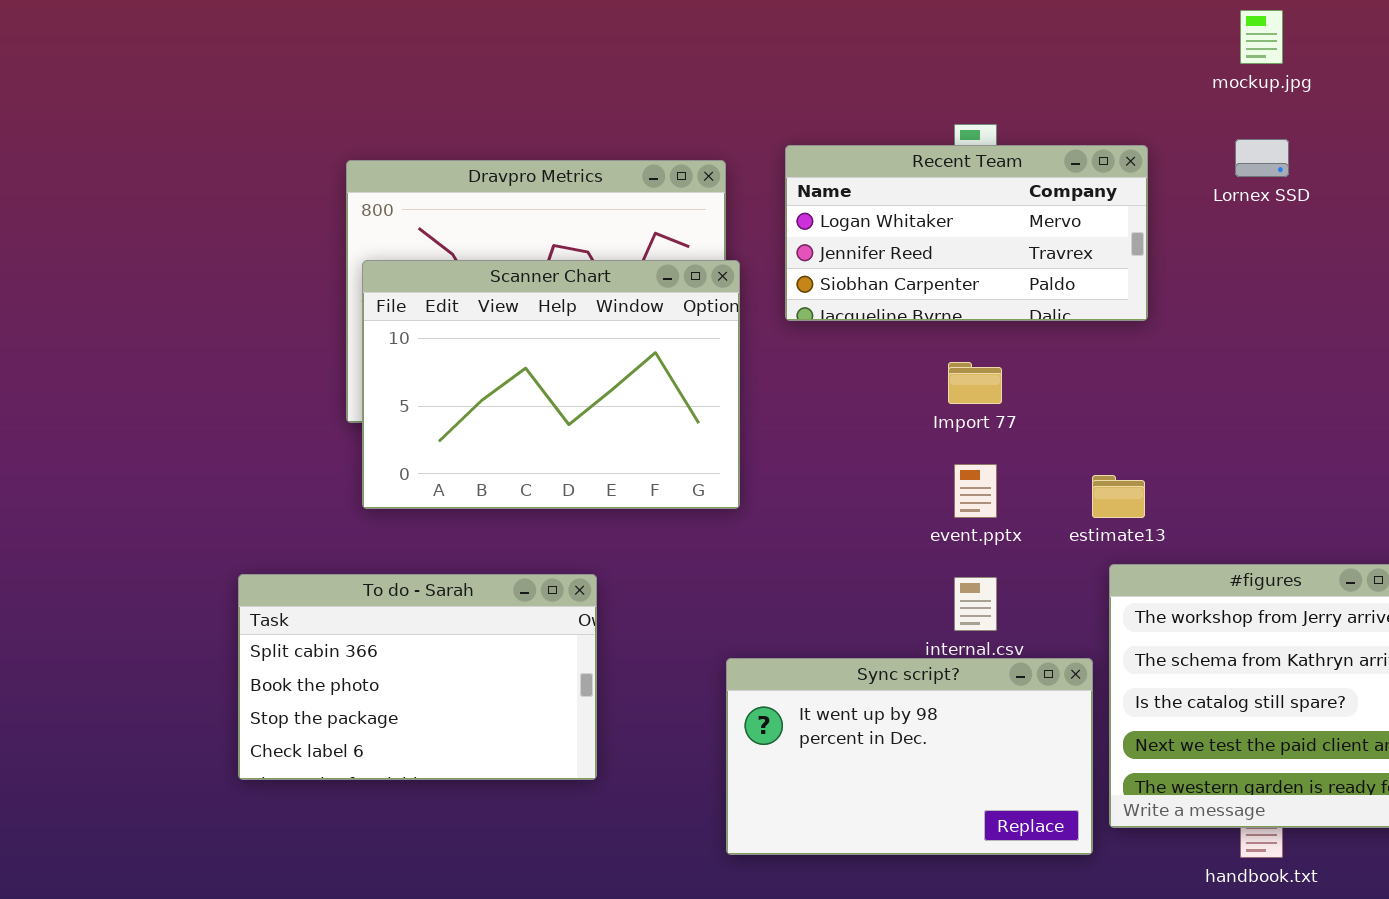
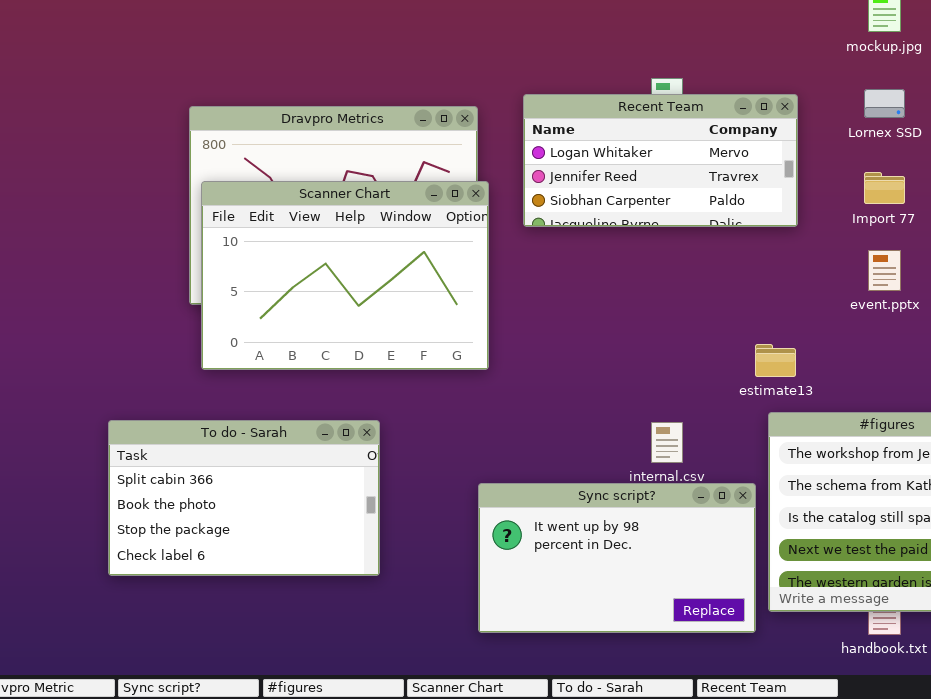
Import 77: [948,362,1002,404] -> [864,172,905,204], moved
event.pptx: [954,464,997,518] -> [868,250,901,291], moved

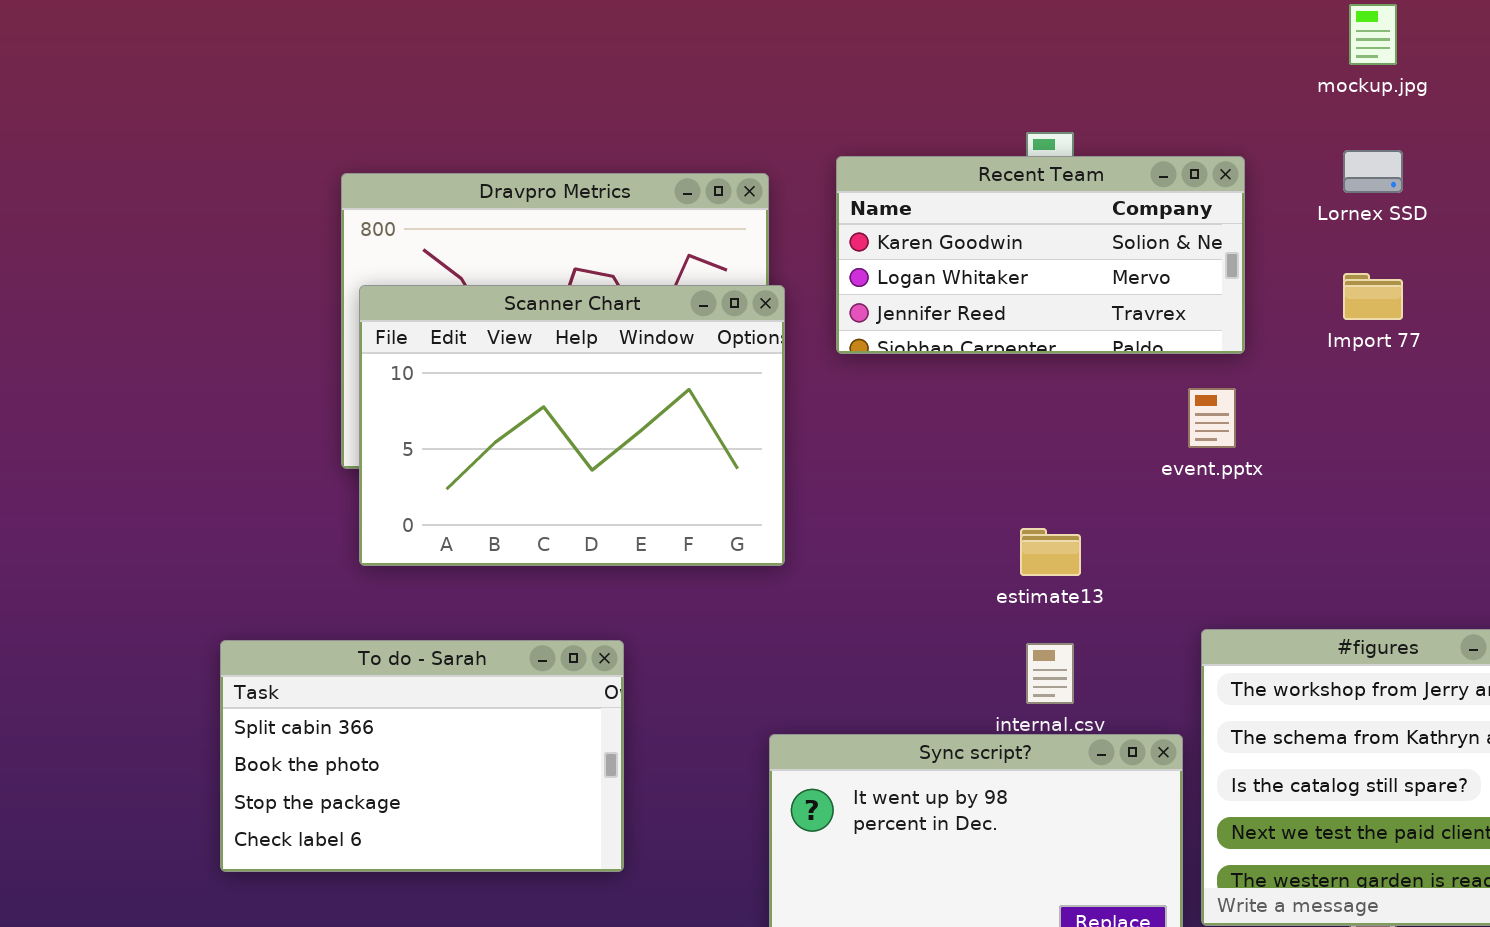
Recent Team: [523,94,798,227] -> [836,156,1245,354], scrolled up 1 row
event.pptx: [868,250,901,291] -> [1188,388,1236,448], moved
estimate13: [755,344,796,377] -> [1020,528,1081,576], moved

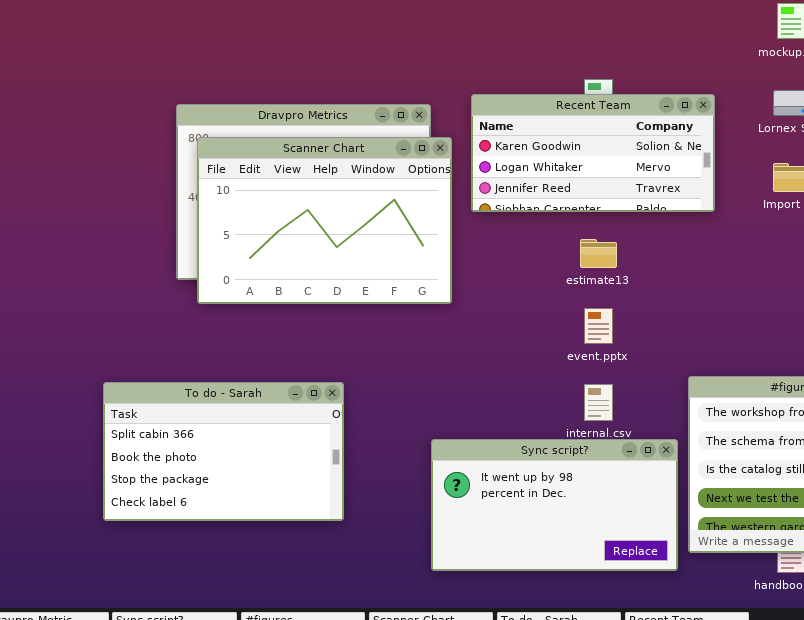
Scanner Chart: [359,285,785,566] -> [197,137,452,304], moved
event.pptx: [1188,388,1236,448] -> [584,308,613,344], moved
estimate13: [1020,528,1081,576] -> [580,239,617,268], moved

